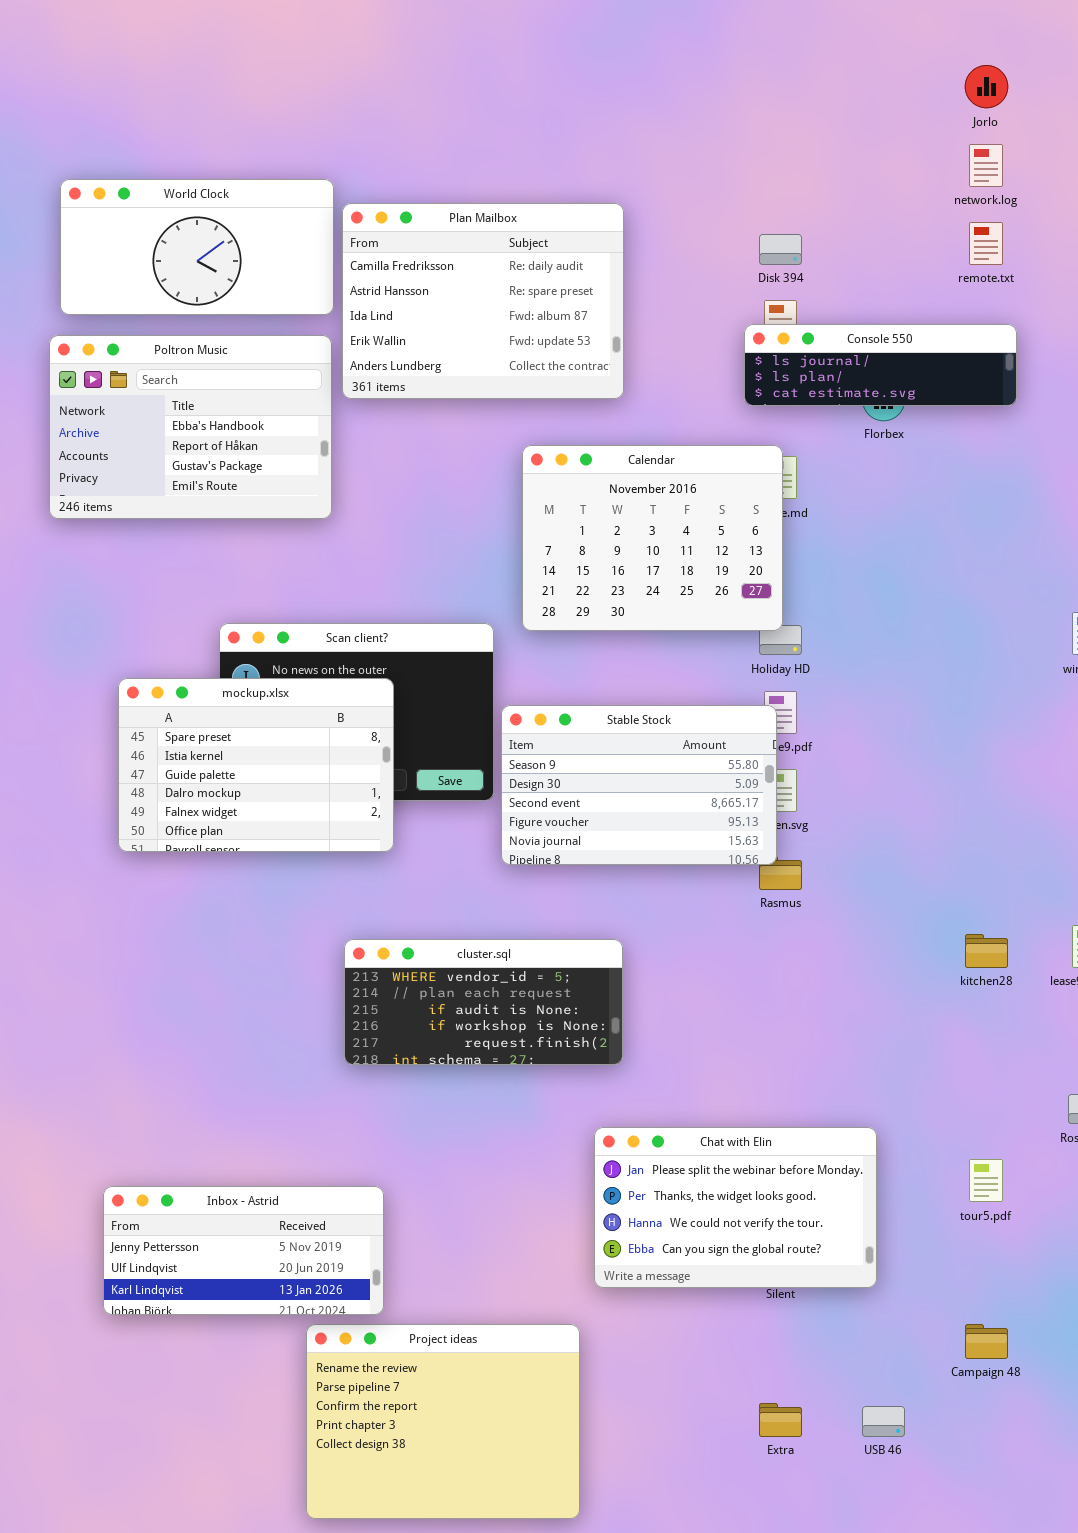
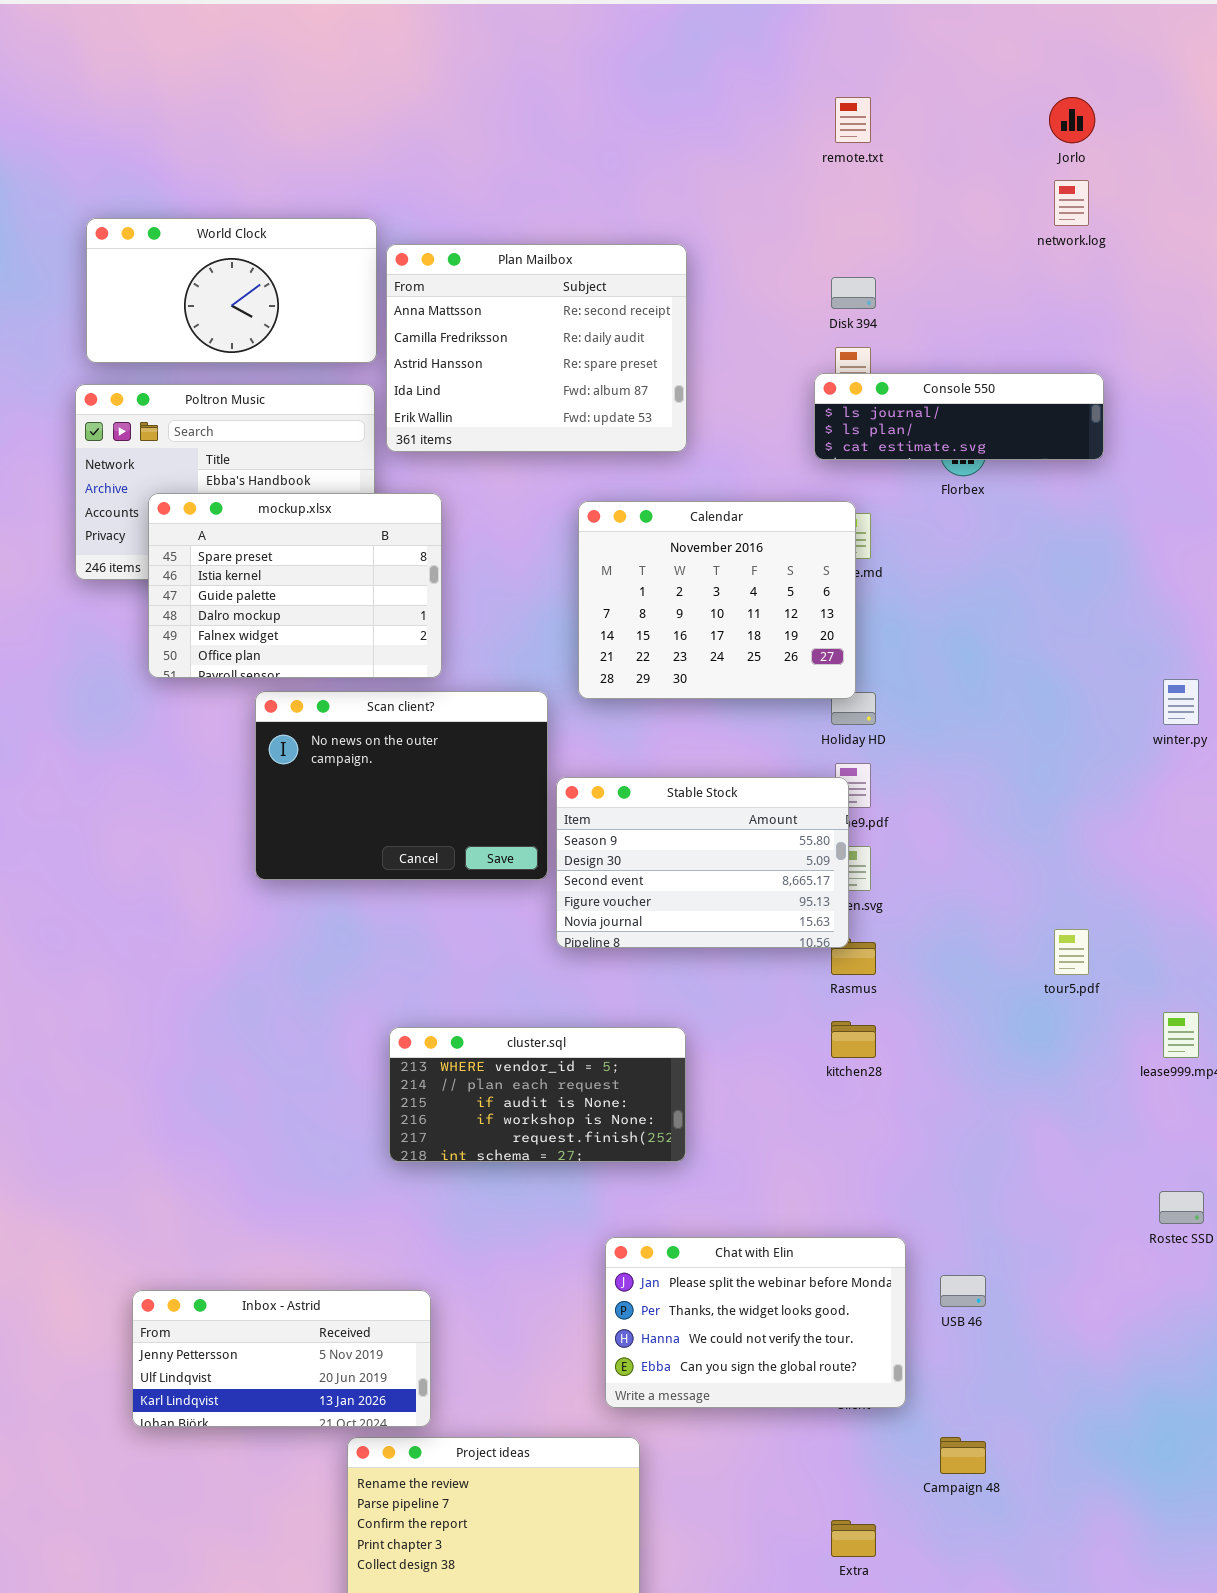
Plan Mailbox: [342,203,624,399] -> [386,244,687,452], scrolled up 1 row
remote.txt: [969,222,1003,265] -> [835,97,871,143], moved
mockup.xlsx: [118,678,394,852] -> [148,493,442,678], moved
kitchen28: [965,934,1008,968] -> [831,1021,876,1058], moved
Chat with Elin: [594,1127,877,1288] -> [605,1237,906,1408], moved
tour5.pdf: [969,1159,1003,1202] -> [1054,929,1089,975], moved
Campaign 48: [965,1324,1008,1359] -> [940,1437,986,1474], moved
USB 46: [862,1406,905,1437] -> [940,1275,986,1307], moved

